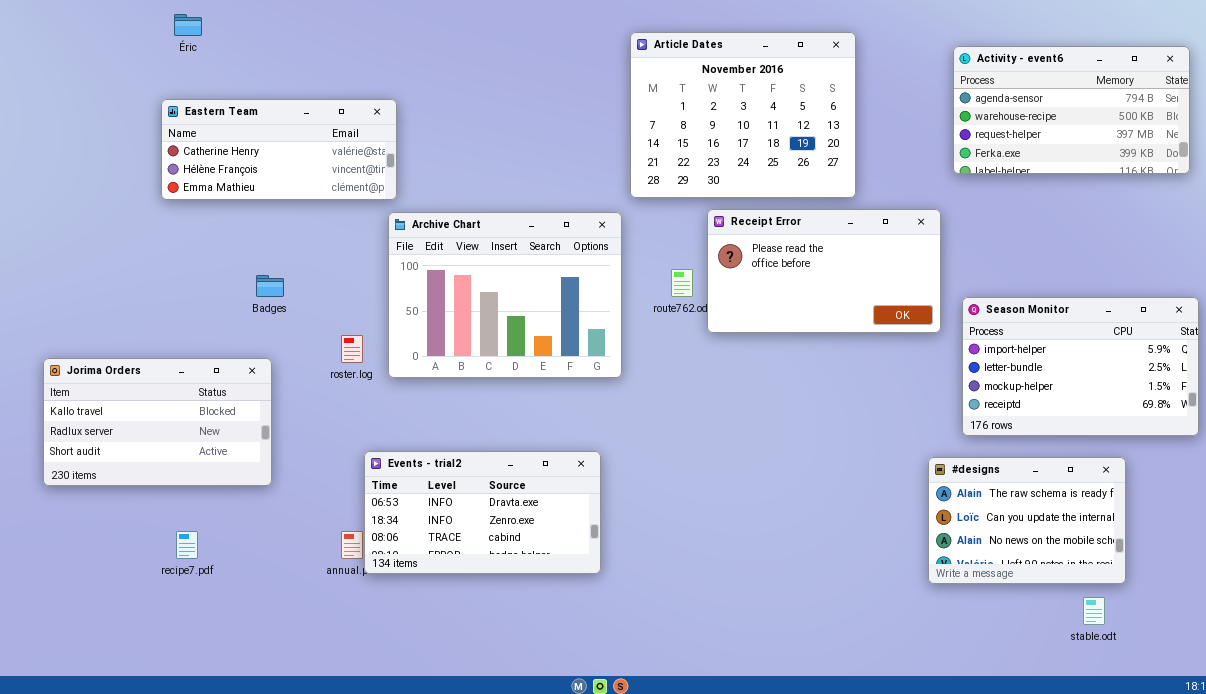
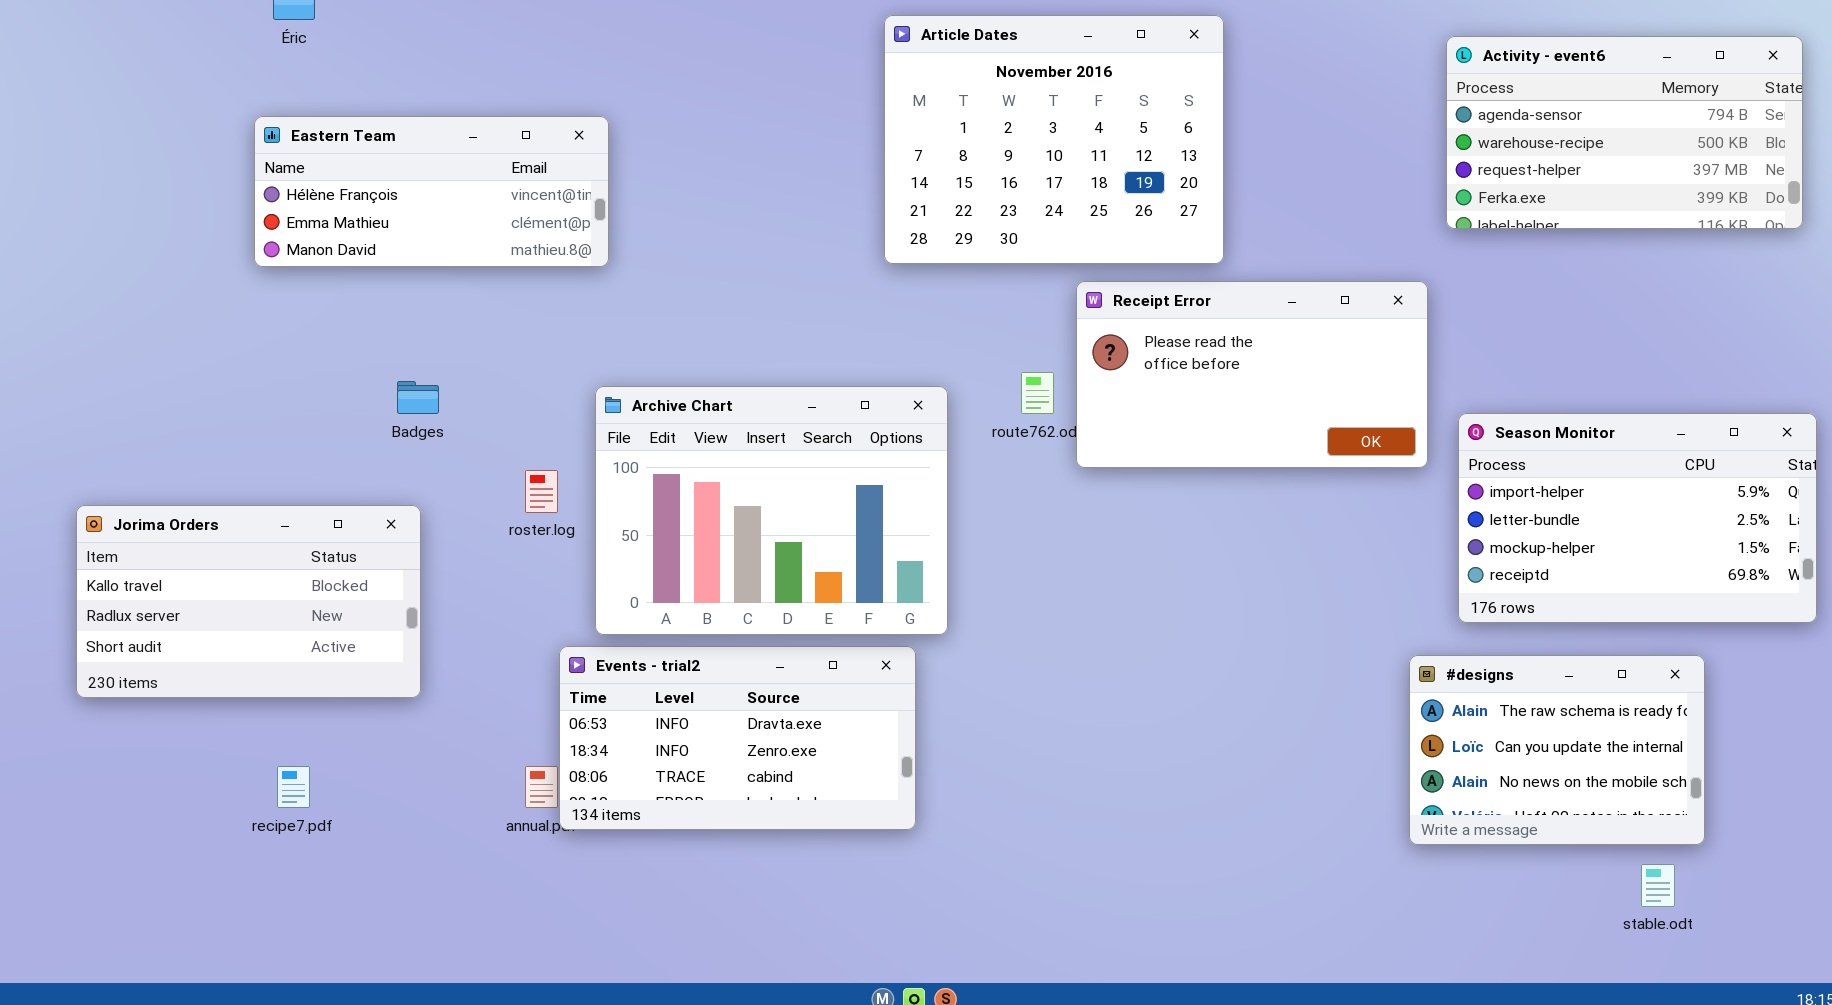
Article Dates: [630,32,856,198] -> [884,15,1224,264], moved
Eastern Team: [161,99,397,200] -> [254,116,609,267], scrolled down 1 row
Archive Chart: [388,212,622,378] -> [595,386,948,635], moved

